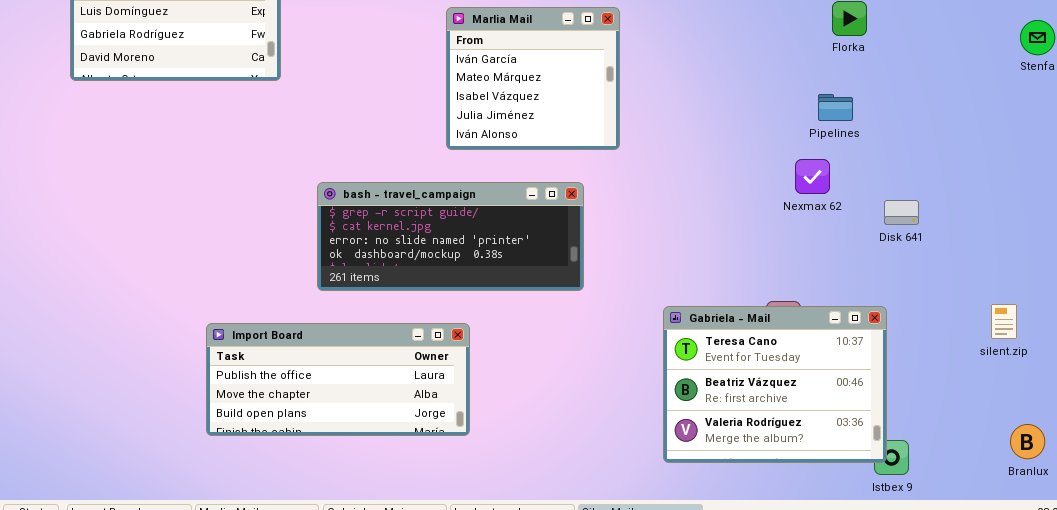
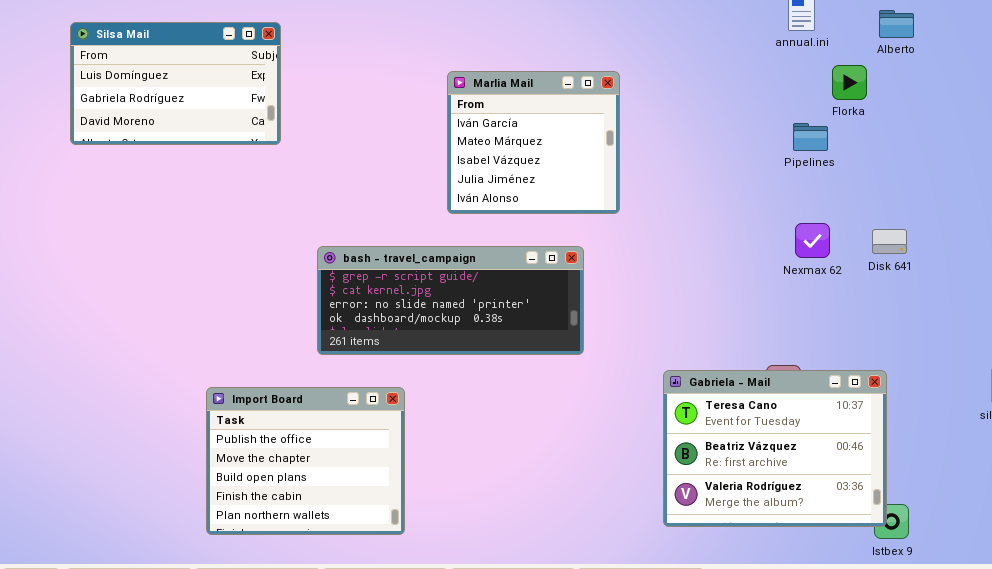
Pipelines: [818,94,853,121] -> [793,123,828,151], moved
Disk 641: [884,200,919,225] -> [872,229,907,254], moved
Import Board: [206,323,470,436] -> [206,387,405,535], resized

